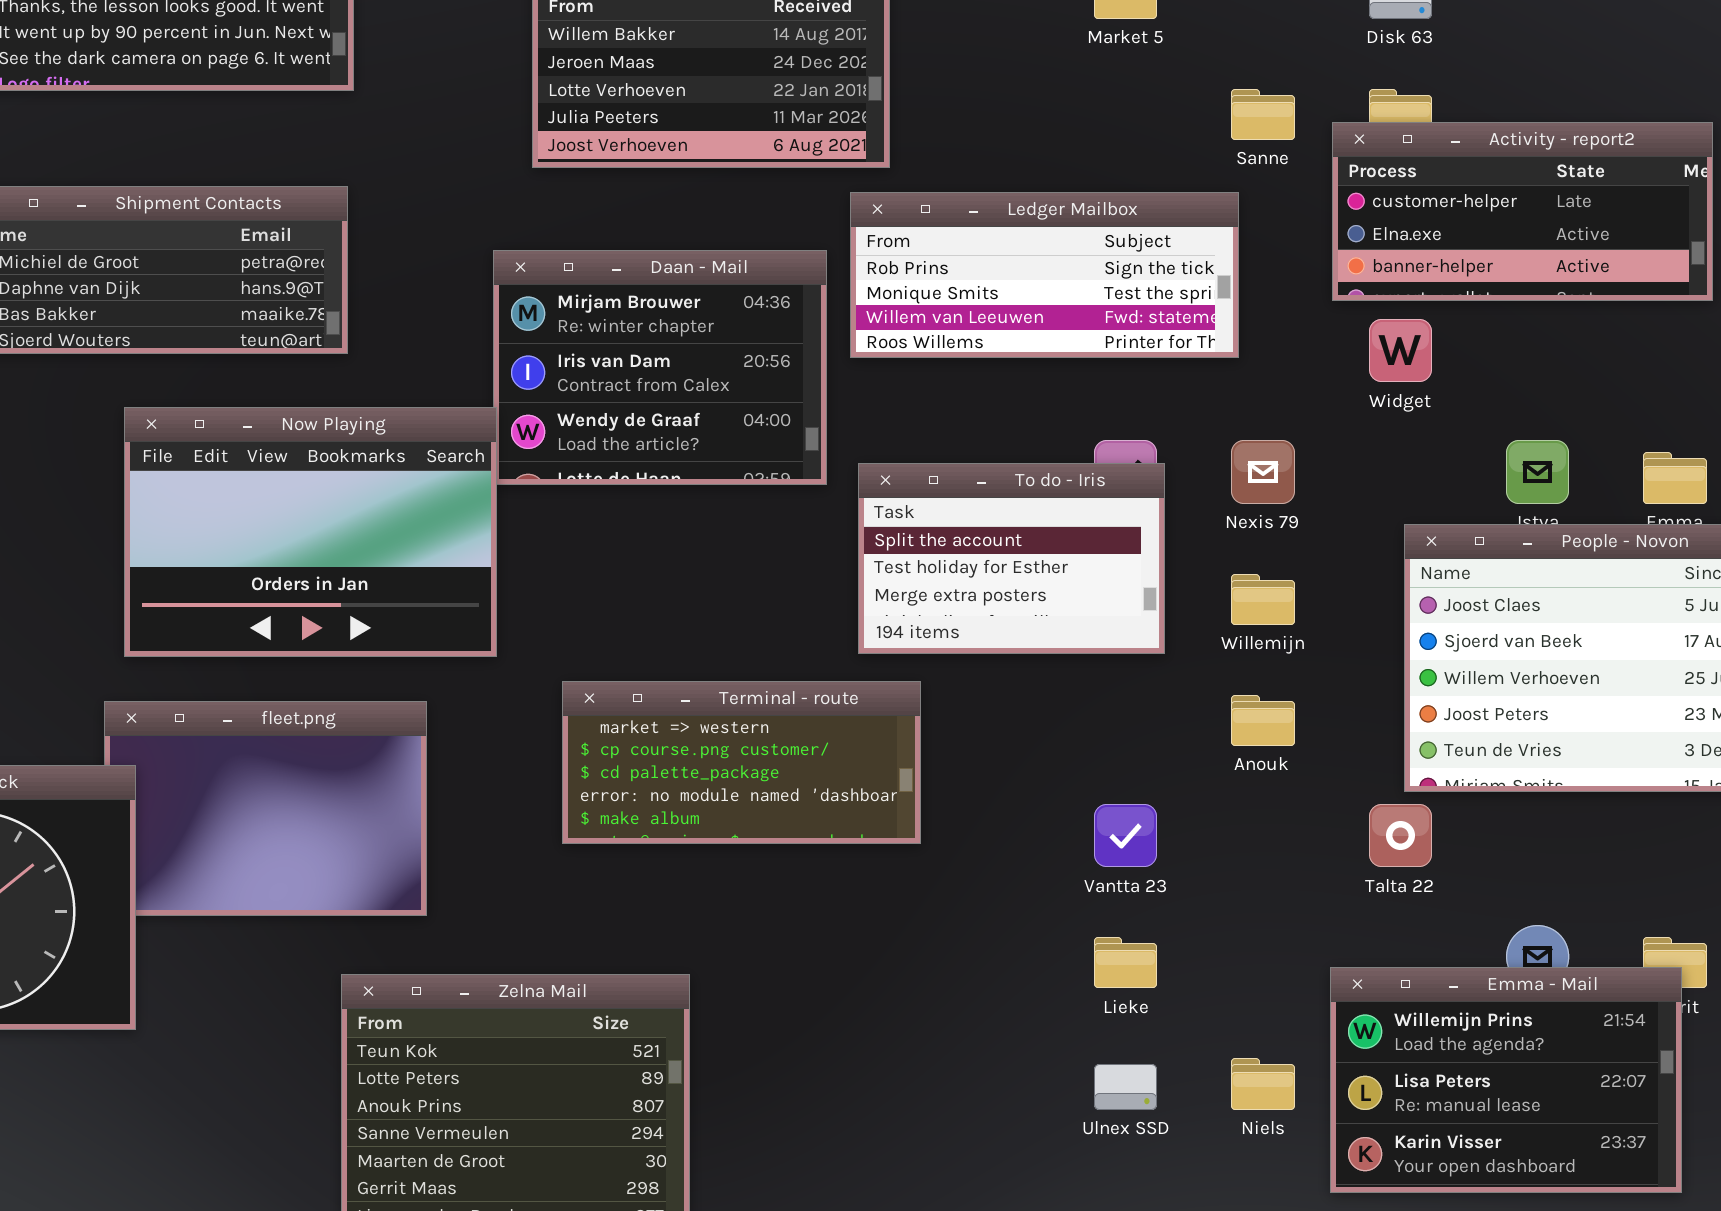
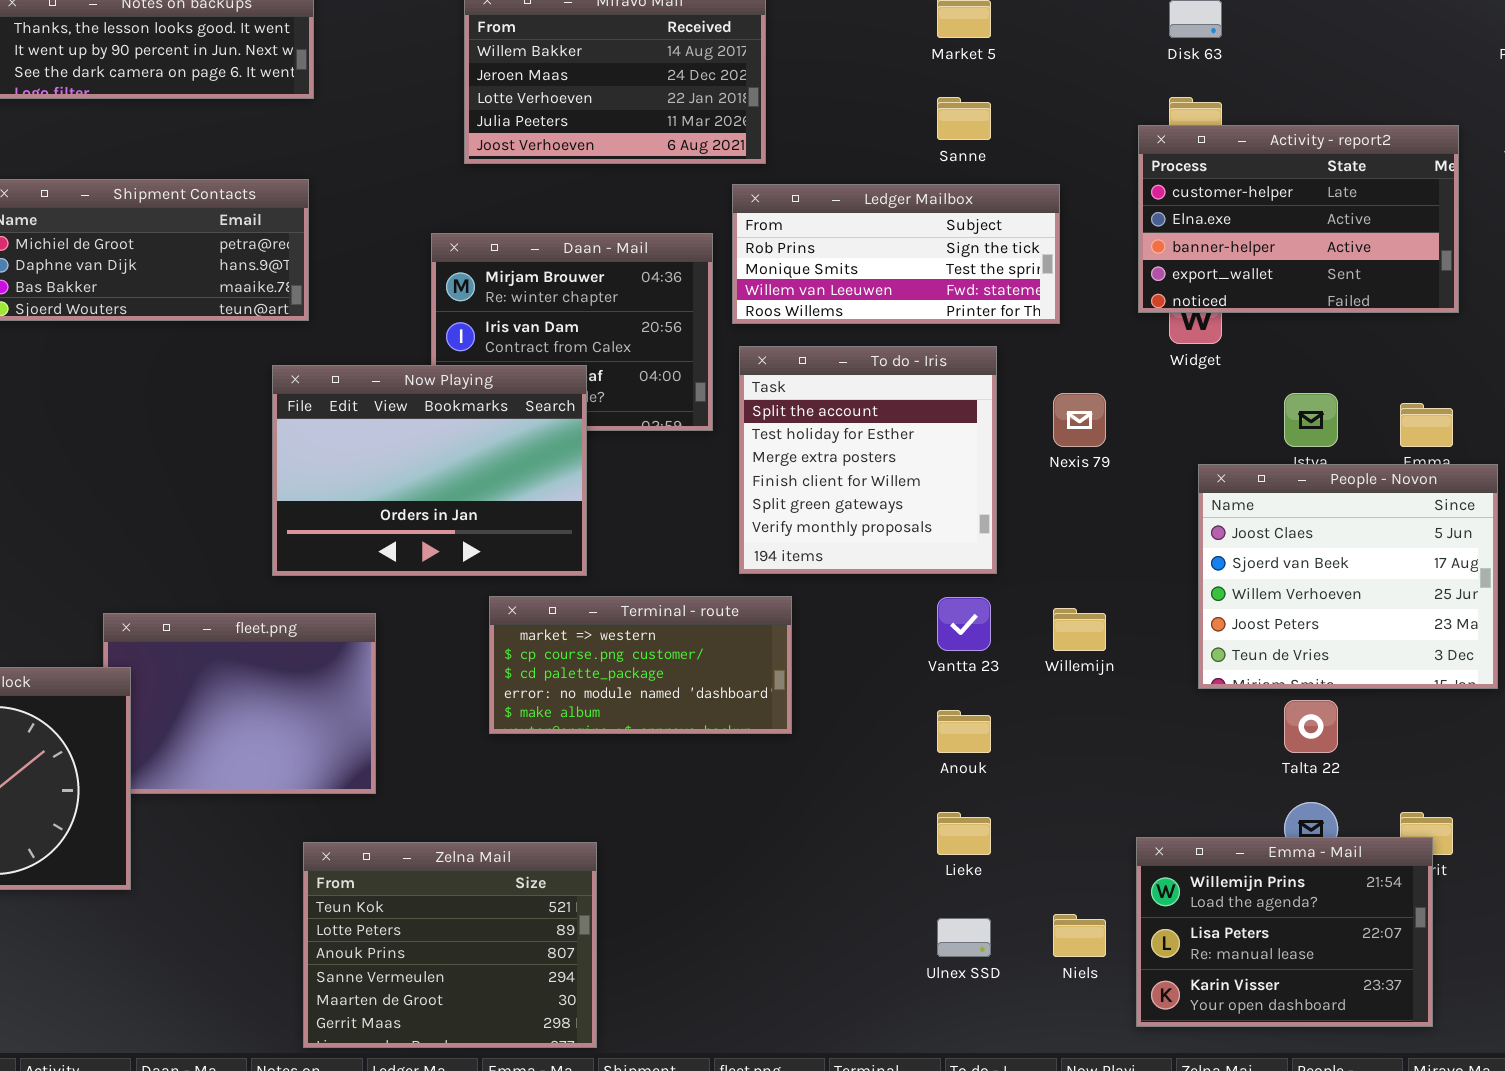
Sanne: [1231,89,1295,140] -> [937,97,991,140], moved
Activity - report2: [1332,122,1713,301] -> [1138,125,1459,313], resized
Now Playing: [124,407,497,657] -> [272,365,587,576], moved
To do - Iris: [858,463,1165,654] -> [739,346,997,574], resized
Willemijn: [1231,574,1295,625] -> [1053,608,1106,651], moved
Anouk: [1231,695,1295,746] -> [937,710,991,753], moved
Vantta 23: [1094,804,1157,867] -> [937,597,991,651], moved
Talta 22: [1369,804,1432,867] -> [1284,700,1338,753], moved

